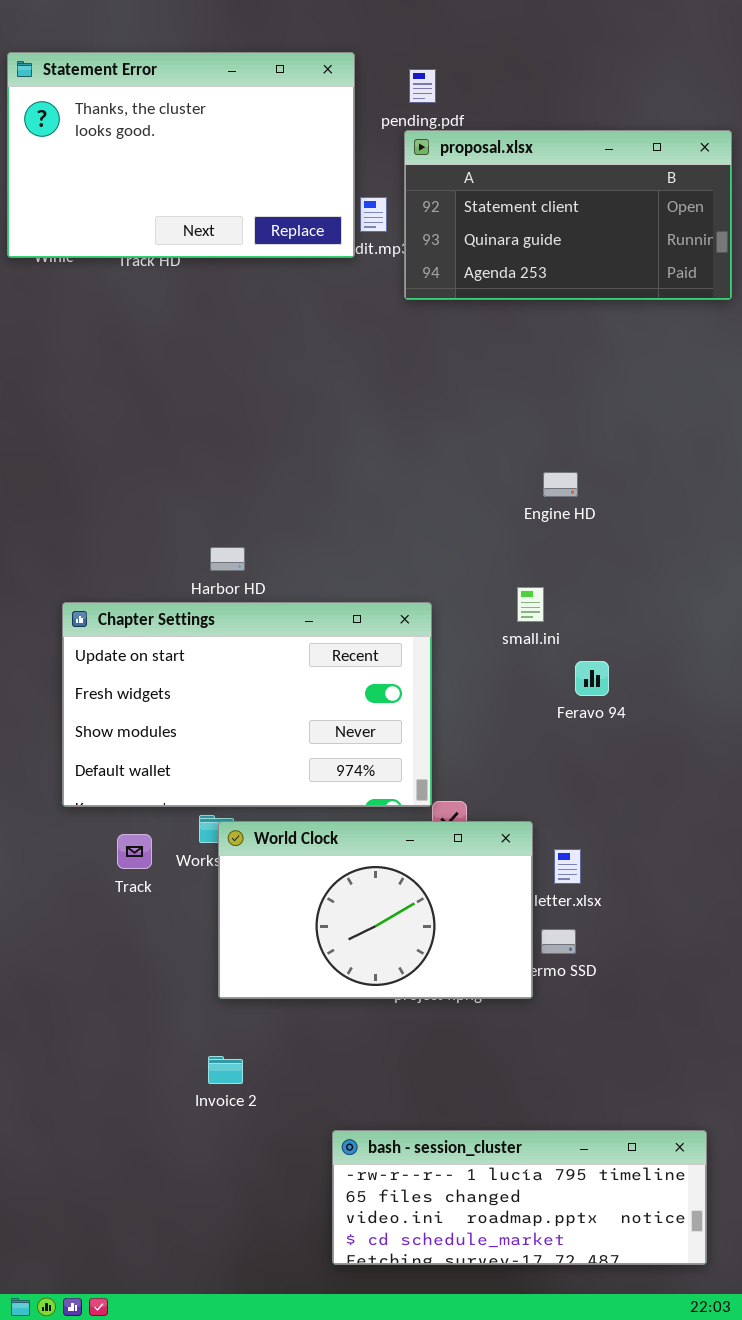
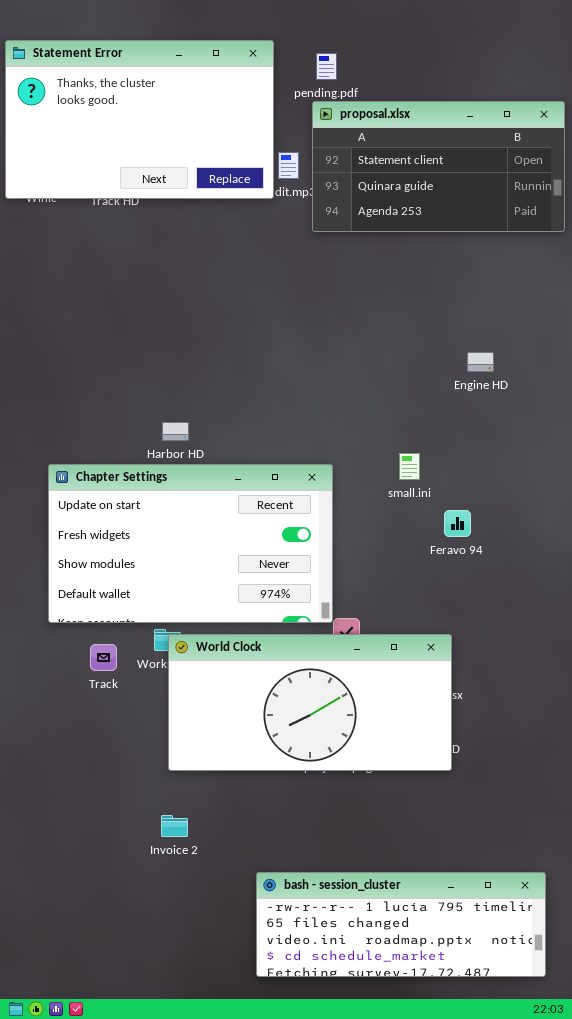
Engine HD: [543,472,578,497] -> [467,352,494,372], moved
World Clock: [218,821,533,999] -> [168,634,452,771], resized

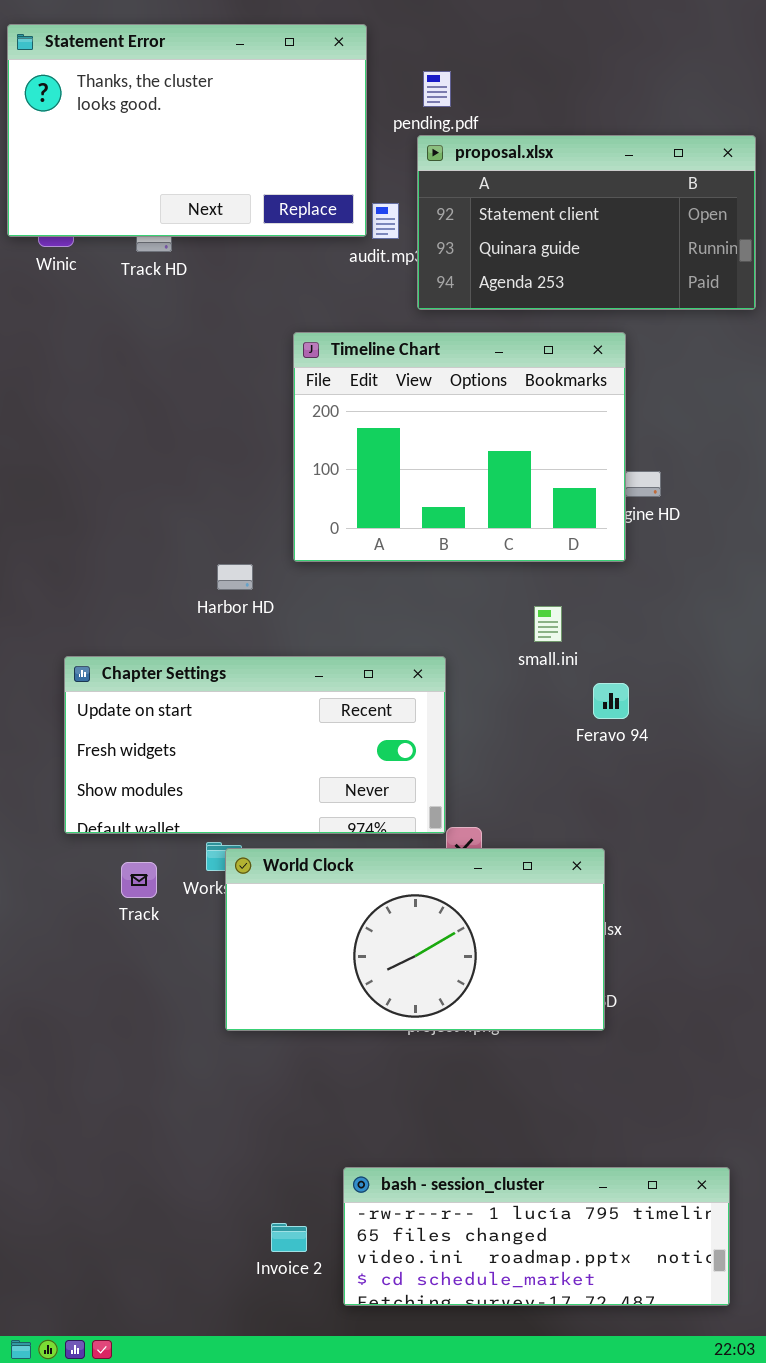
Statement Error: [5,40,274,199] -> [7,24,367,237], moved
Timeline Chart: none -> [293,332,626,562], opened
Chapter Settings: [48,464,333,623] -> [64,656,446,834], resized
Invoice 2: [161,815,188,837] -> [271,1223,307,1252], moved

